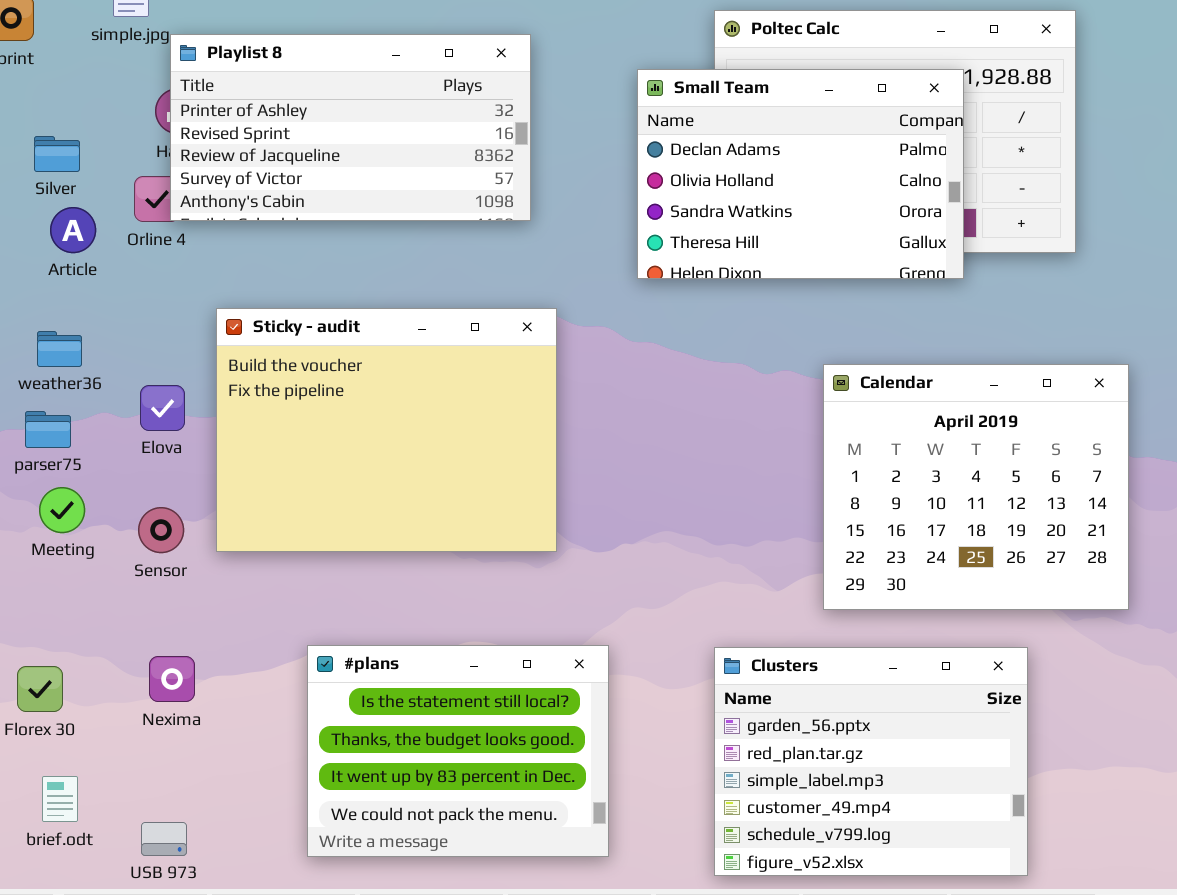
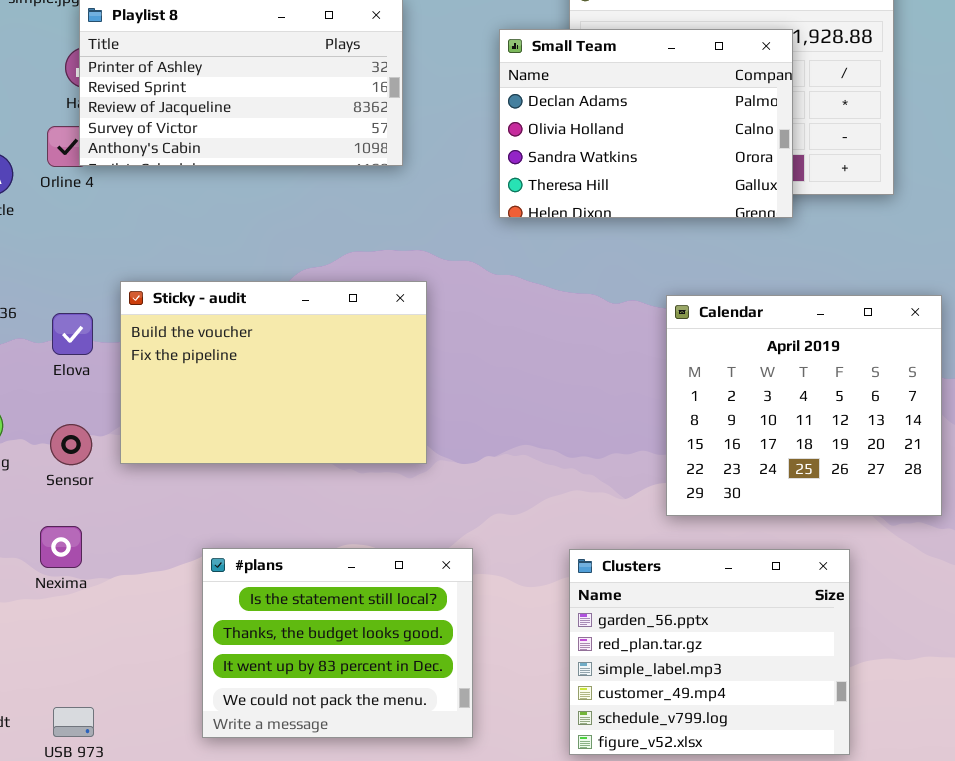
Sticky - audit: [216,308,557,552] -> [120,281,427,464], resized
Nexima: [149,656,195,702] -> [40,526,82,568], moved

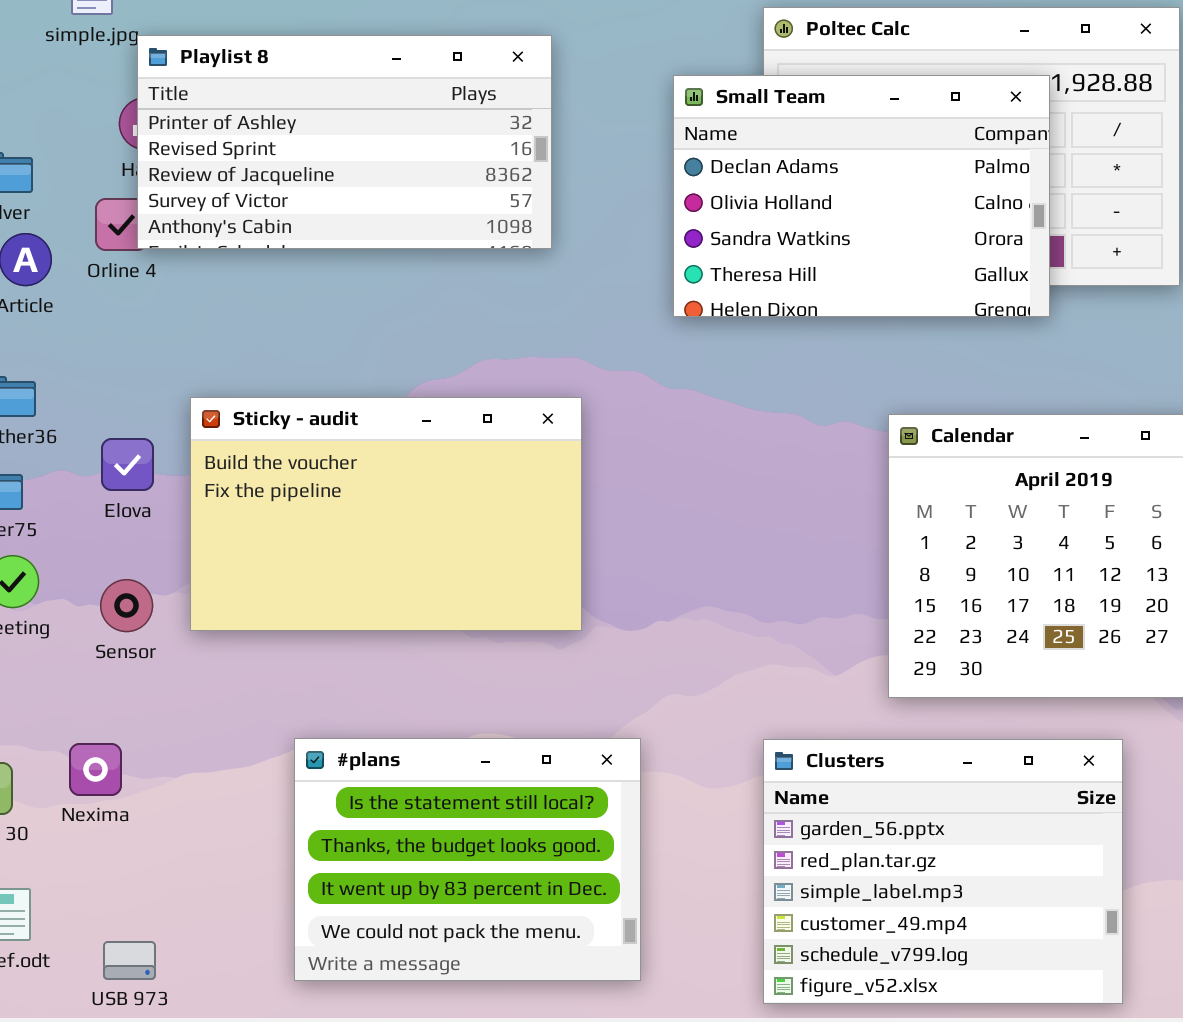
Nexima: [40,526,82,568] -> [69,743,122,796], moved

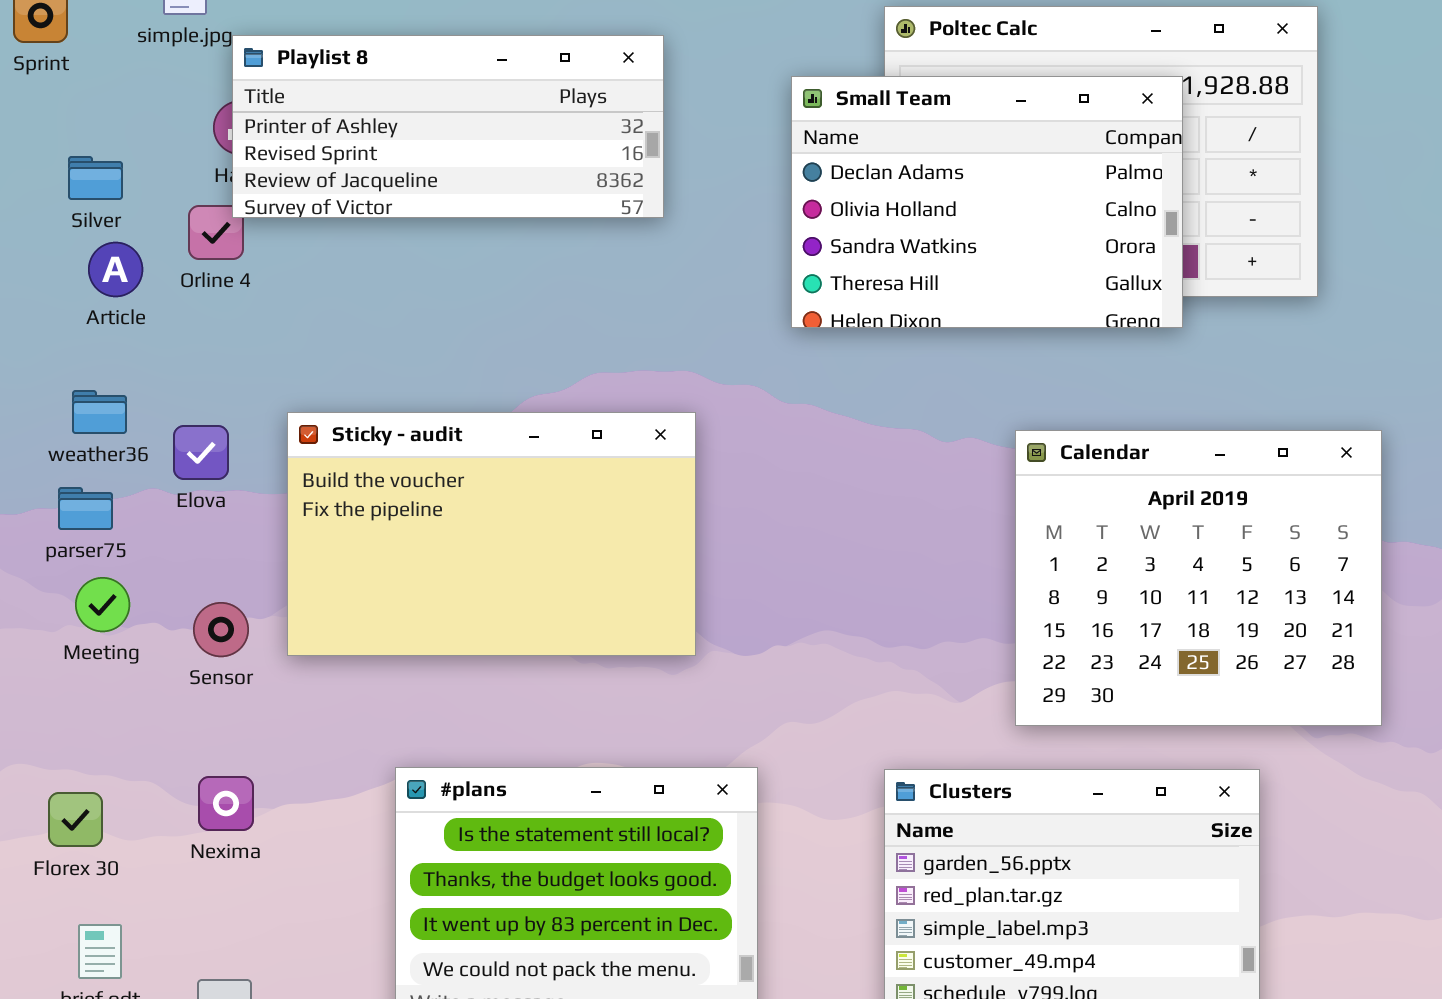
Playlist 8: [137,35,552,249] -> [232,35,664,218], resized
Elova: [101,438,154,491] -> [173,425,229,480], moved
Nexima: [69,743,122,796] -> [198,776,254,831], moved

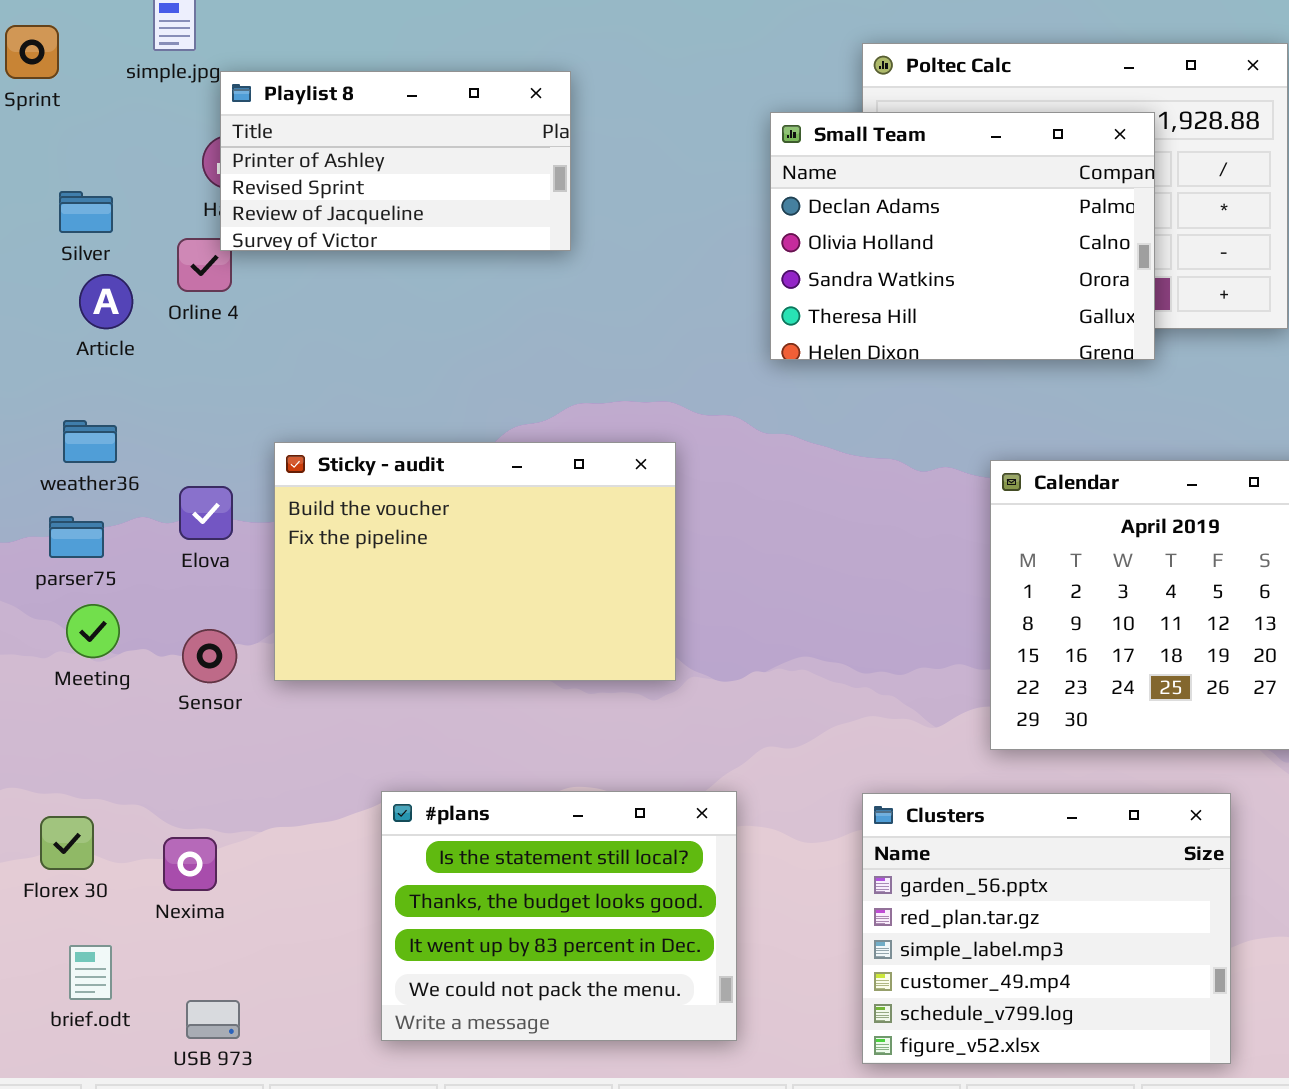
Playlist 8: [232,35,664,218] -> [220,71,571,251], resized
Elova: [173,425,229,480] -> [179,486,233,540], moved
Nexima: [198,776,254,831] -> [163,837,217,891], moved

